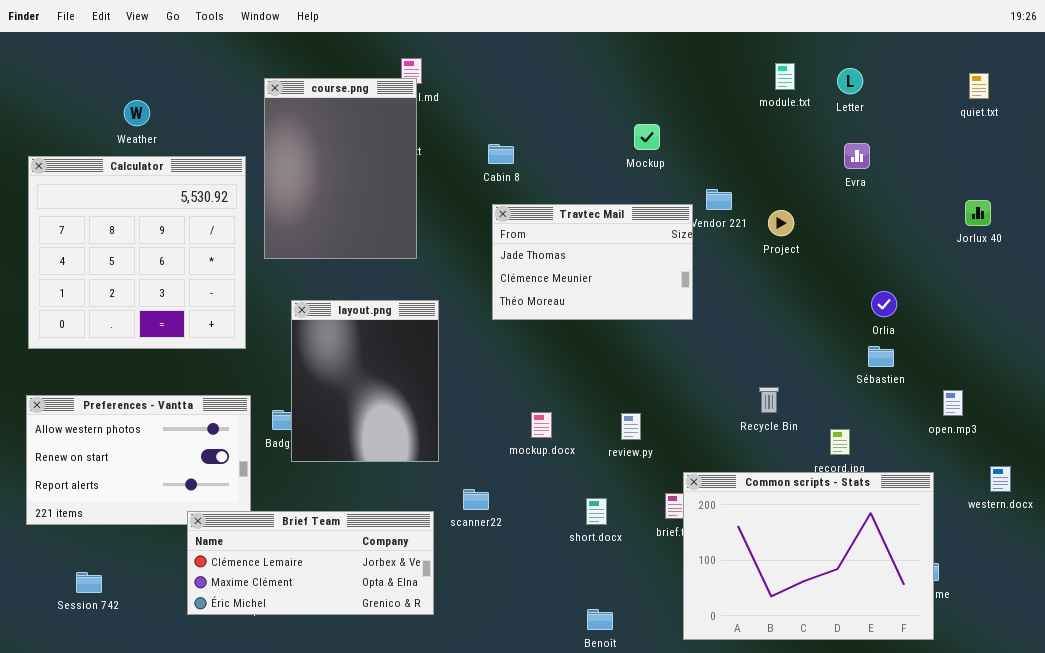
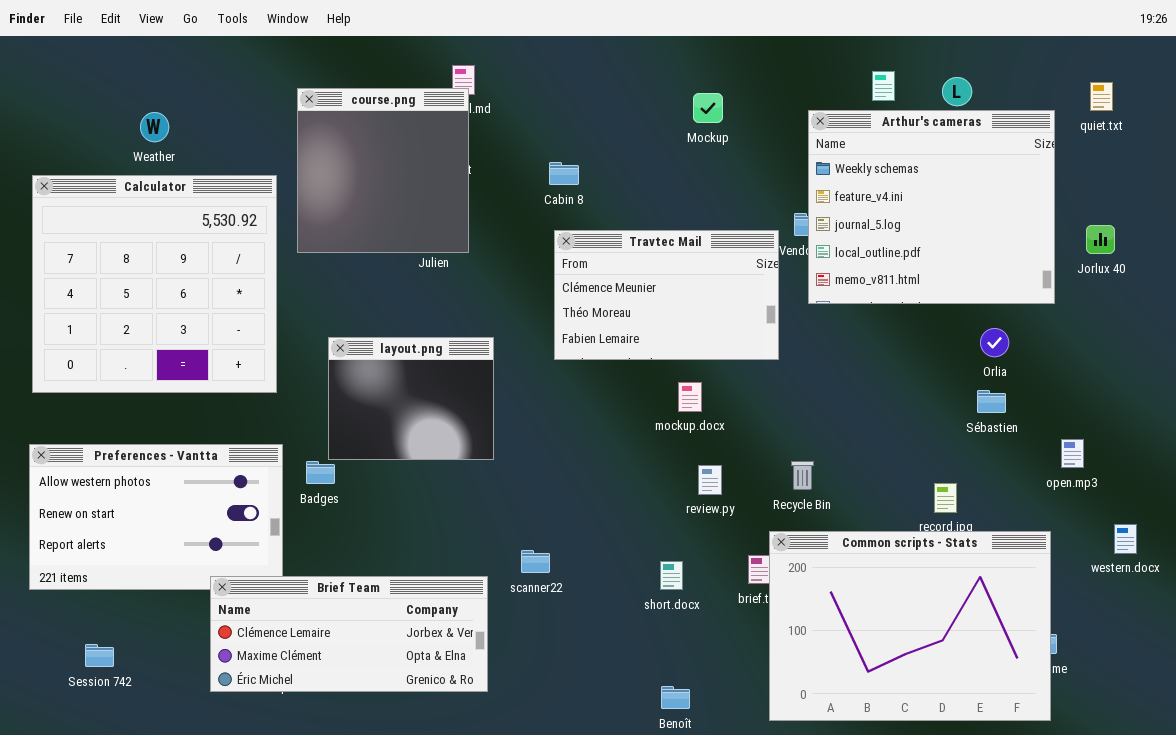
course.png: [264,78,417,259] -> [297,88,469,253], resized
Arthur's cameras: none -> [808,110,1055,304], opened
Mockup: [634,124,660,150] -> [693,93,723,123], moved
Travtec Mail: [492,204,693,320] -> [554,230,779,360], scrolled down 1 row
layout.png: [291,300,439,462] -> [328,337,494,460], resized
Recycle Bin: [759,387,779,413] -> [791,461,814,490], moved
mockup.docx: [531,412,552,438] -> [678,382,702,412], moved

